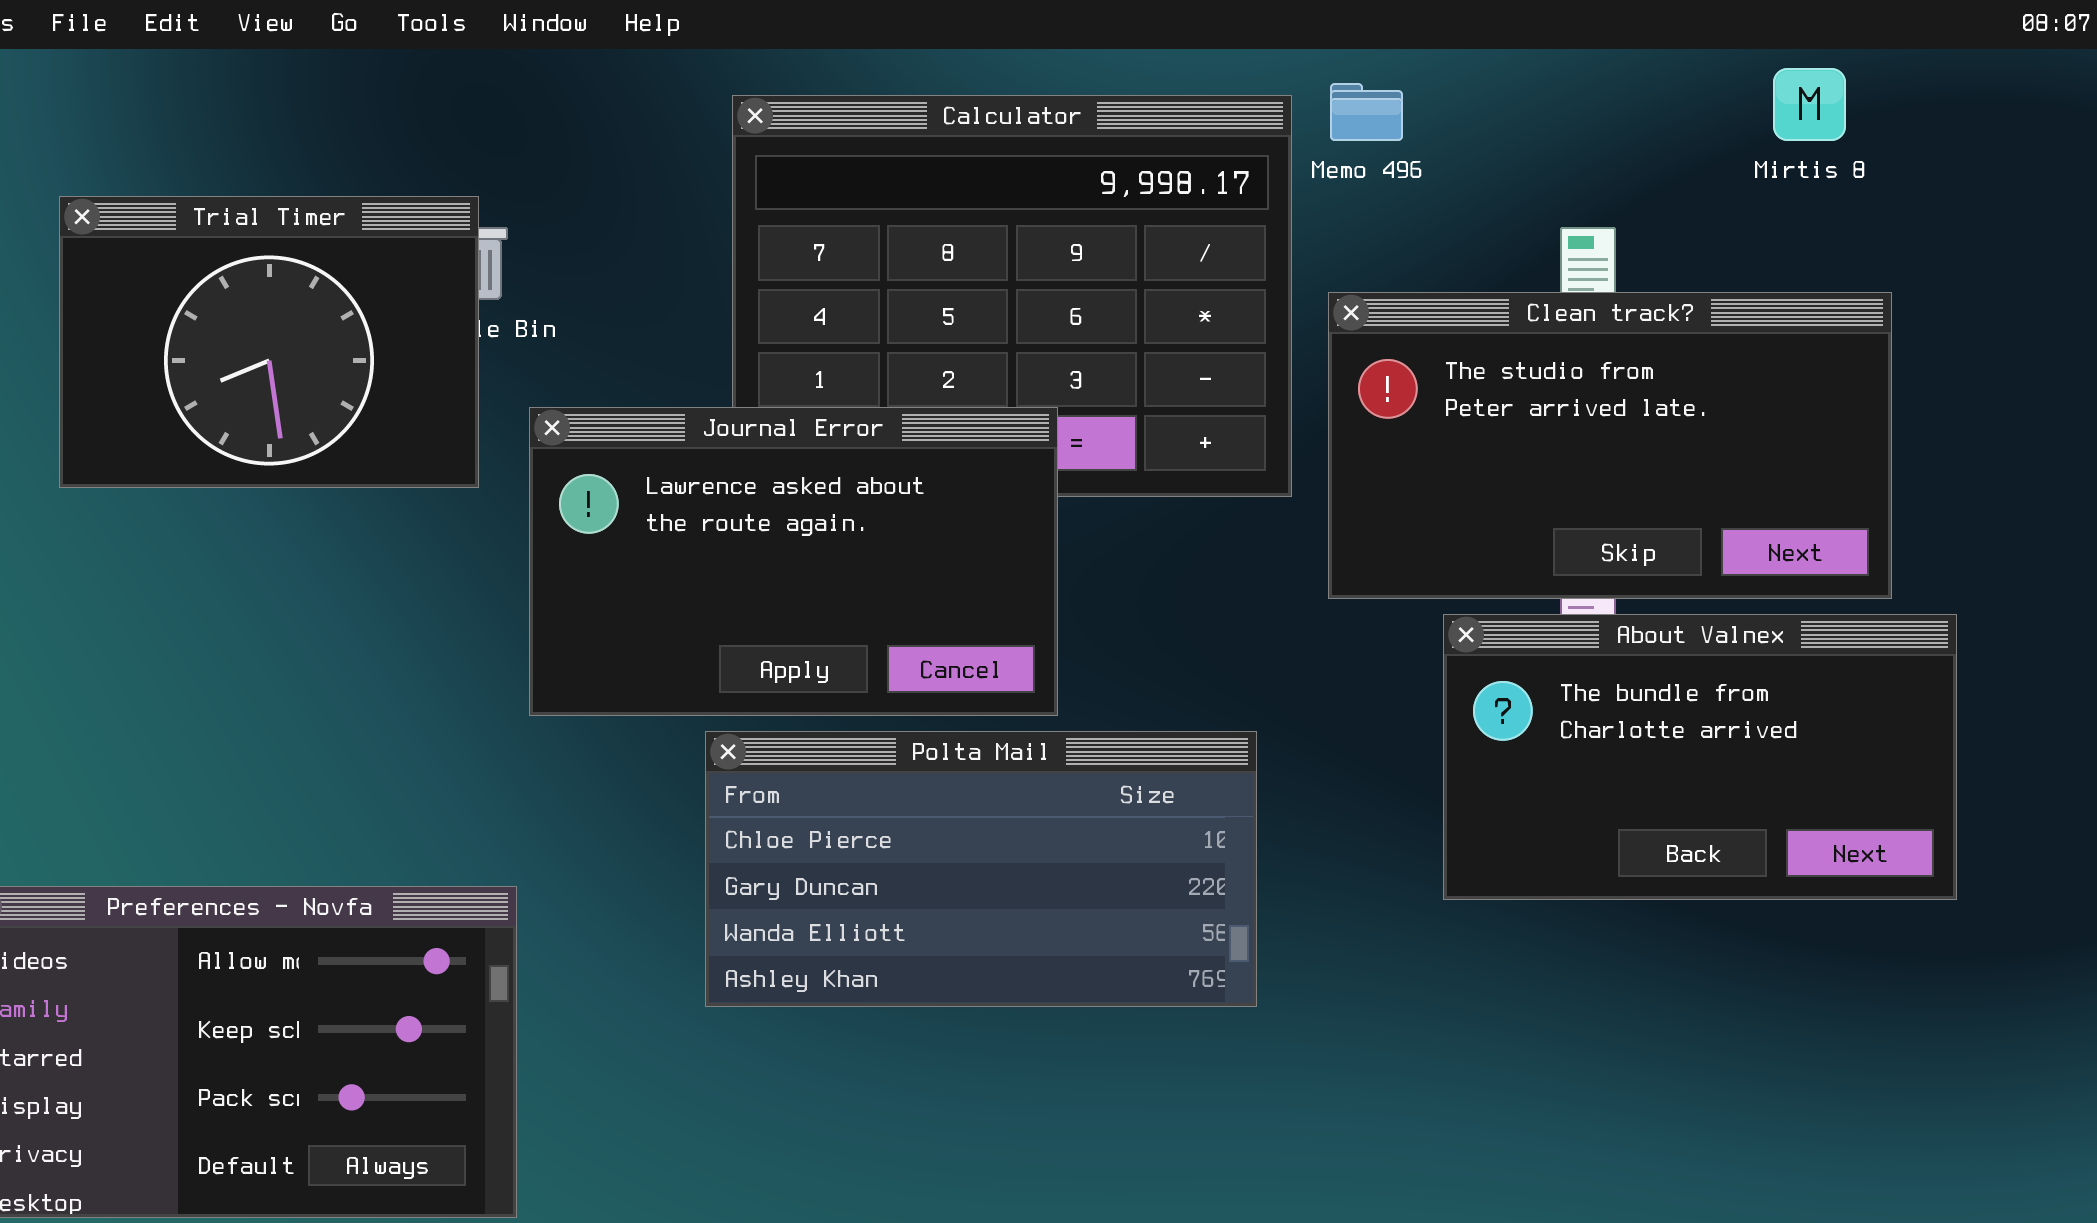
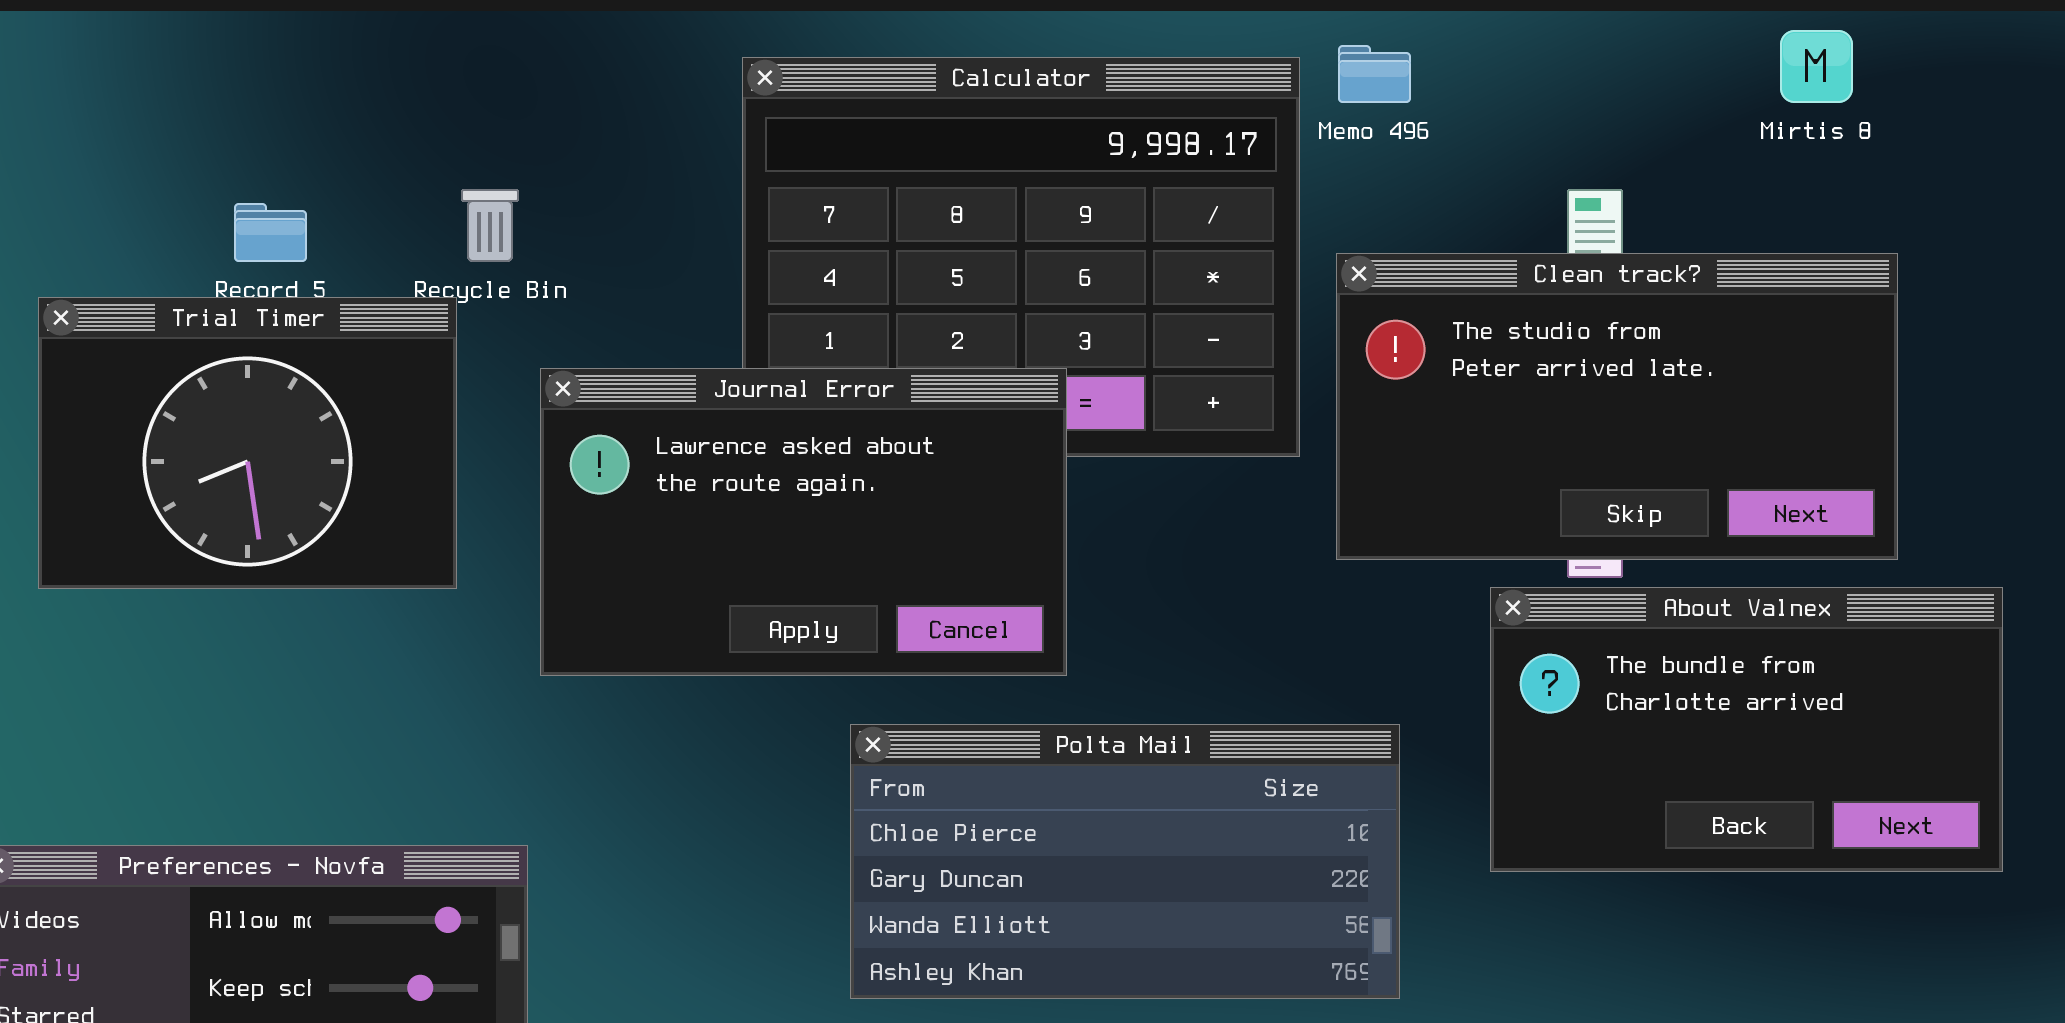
Trial Timer: [59,196,479,488] -> [38,297,457,589], moved
About Valnex: [1443,614,1957,900] -> [1490,587,2003,872], moved
Polta Mail: [705,731,1257,1007] -> [850,724,1400,999], moved

